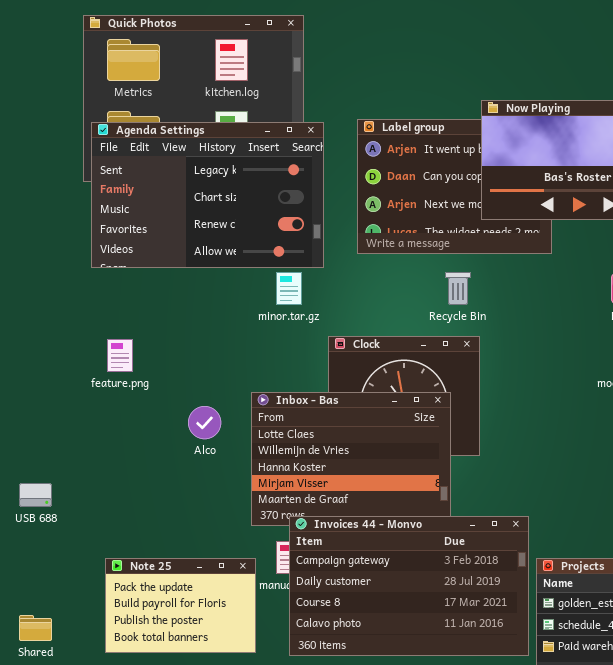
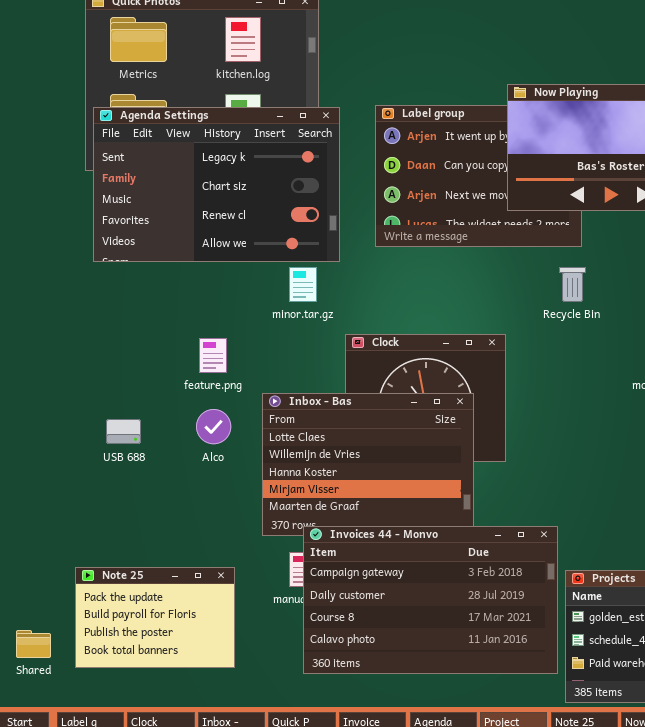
Recycle Bin: [445,272,471,305] -> [559,267,586,302], moved
feature.png: [107,339,133,372] -> [199,338,227,373], moved
USB 688: [19,483,52,507] -> [106,419,141,444], moved
Note 25: [105,558,256,653] -> [75,567,235,668], moved

